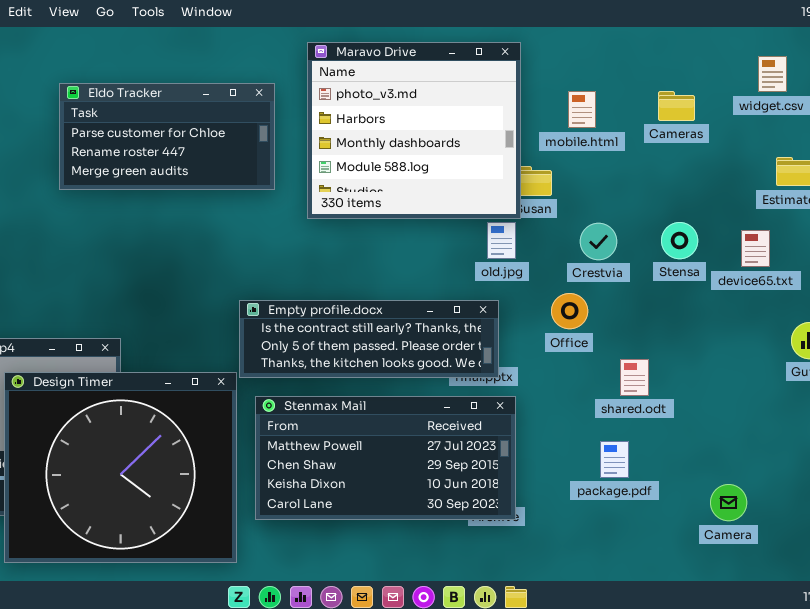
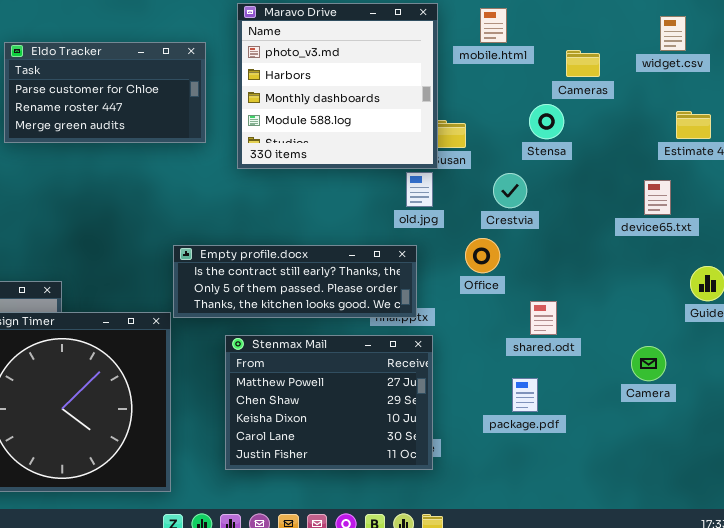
mobile.html: [568,91,596,128] -> [480,8,507,43], moved
Stensa: [661,222,698,259] -> [529,104,564,139], moved
Stenmax Mail: [255,396,516,520] -> [225,335,433,470], resized
Camera: [710,484,747,521] -> [631,346,666,381], moved

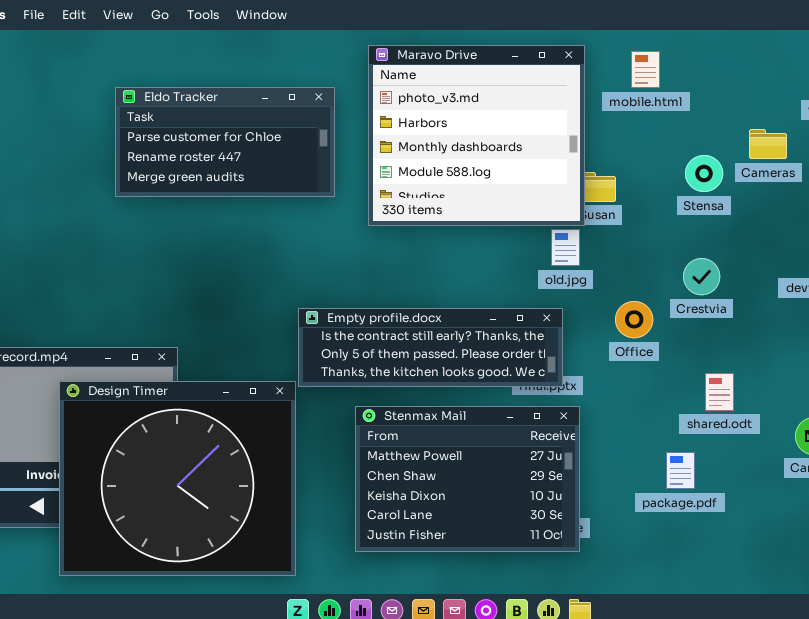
Cameras: [566,50,600,77] -> [749,129,787,159], moved
Crestvia: [493,173,527,208] -> [683,258,720,295], moved
shared.odt: [530,301,557,335] -> [705,373,734,411], moved

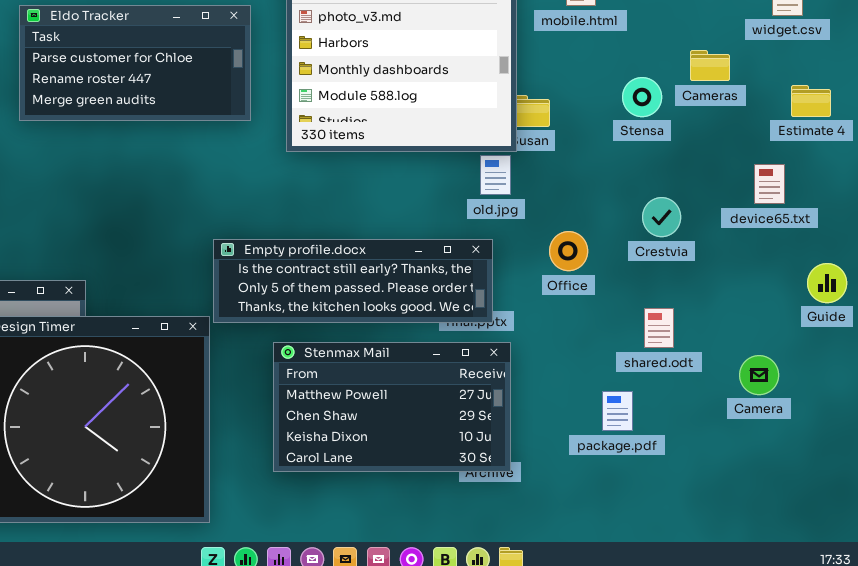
Crestvia: [683,258,720,295] -> [642,197,681,237], moved
Stenmax Mail: [355,406,580,552] -> [273,342,511,472], resized

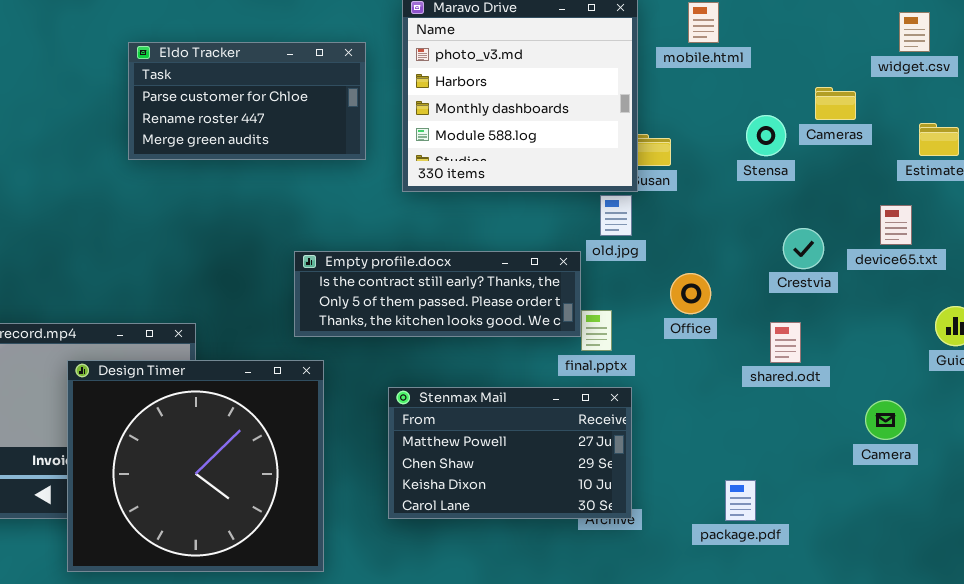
Crestvia: [642,197,681,237] -> [783,228,824,269], moved
Empty profile.docx: [213,239,493,323] -> [294,251,581,337], moved
shared.odt: [644,308,674,348] -> [770,322,801,363], moved
package.pdf: [602,391,633,431] -> [725,480,756,521], moved

